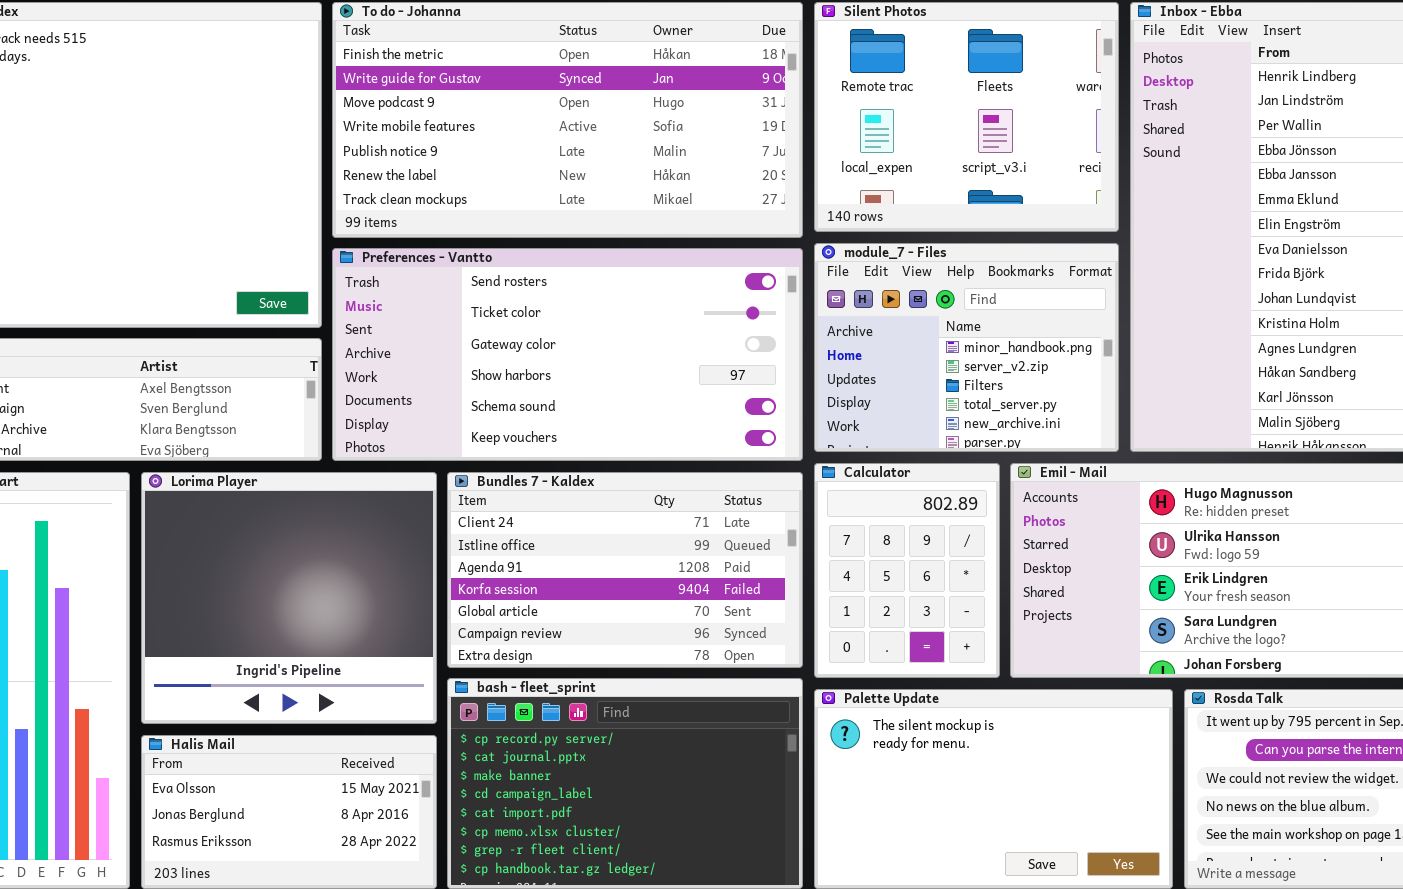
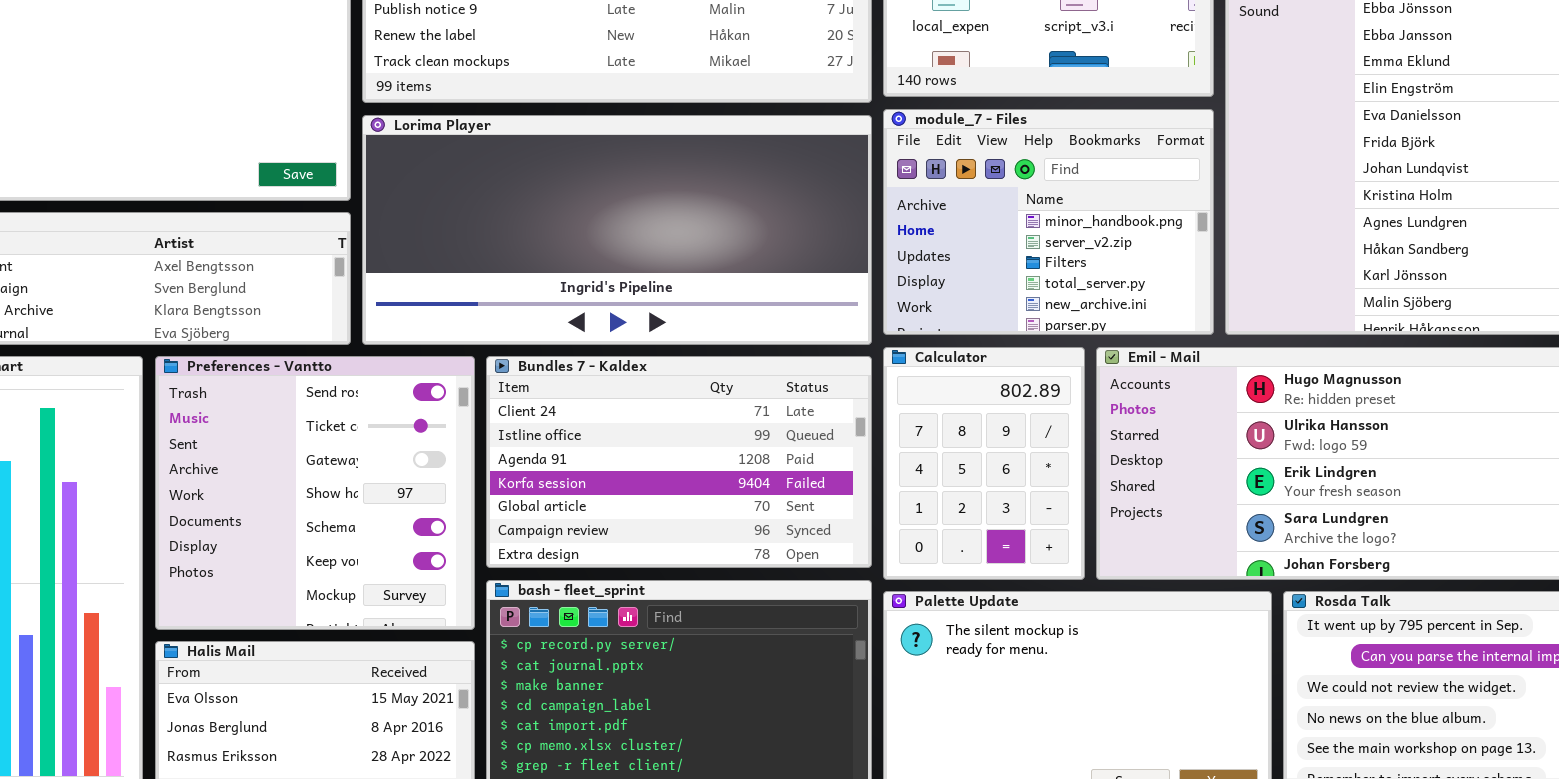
Preferences - Vantto: [332,248,803,461] -> [155,356,475,630], moved, resized
Lorima Player: [141,472,437,724] -> [362,115,872,345], moved, resized

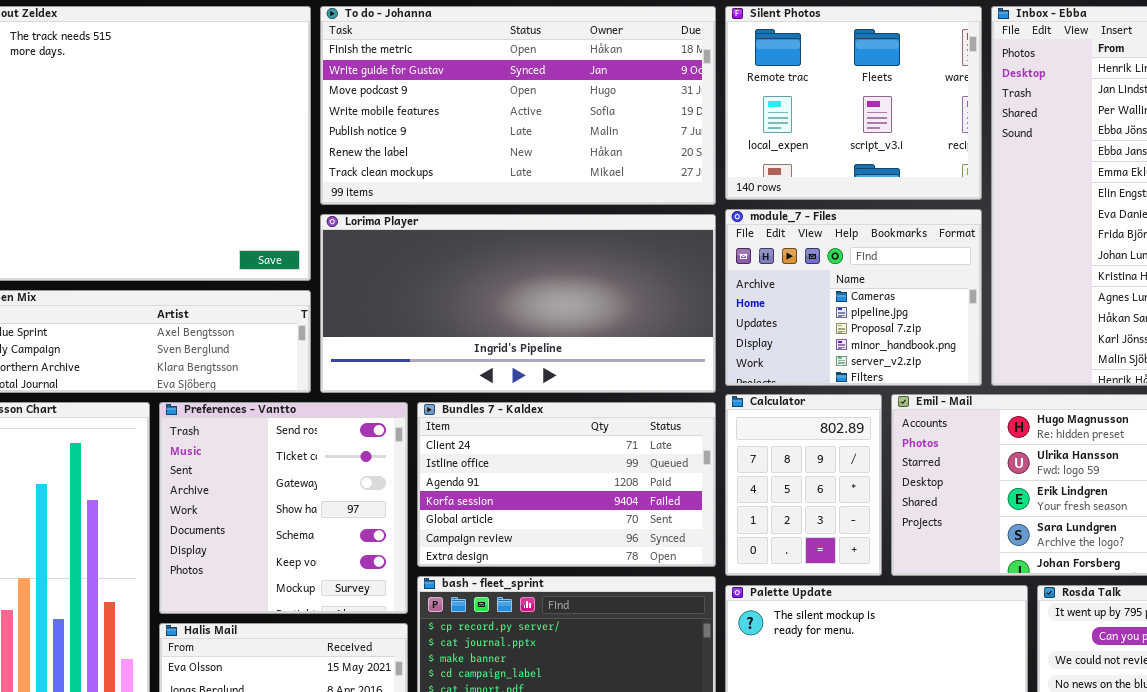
module_7 - Files: [883,109,1214,335] -> [725,209,982,386], scrolled up 3 rows

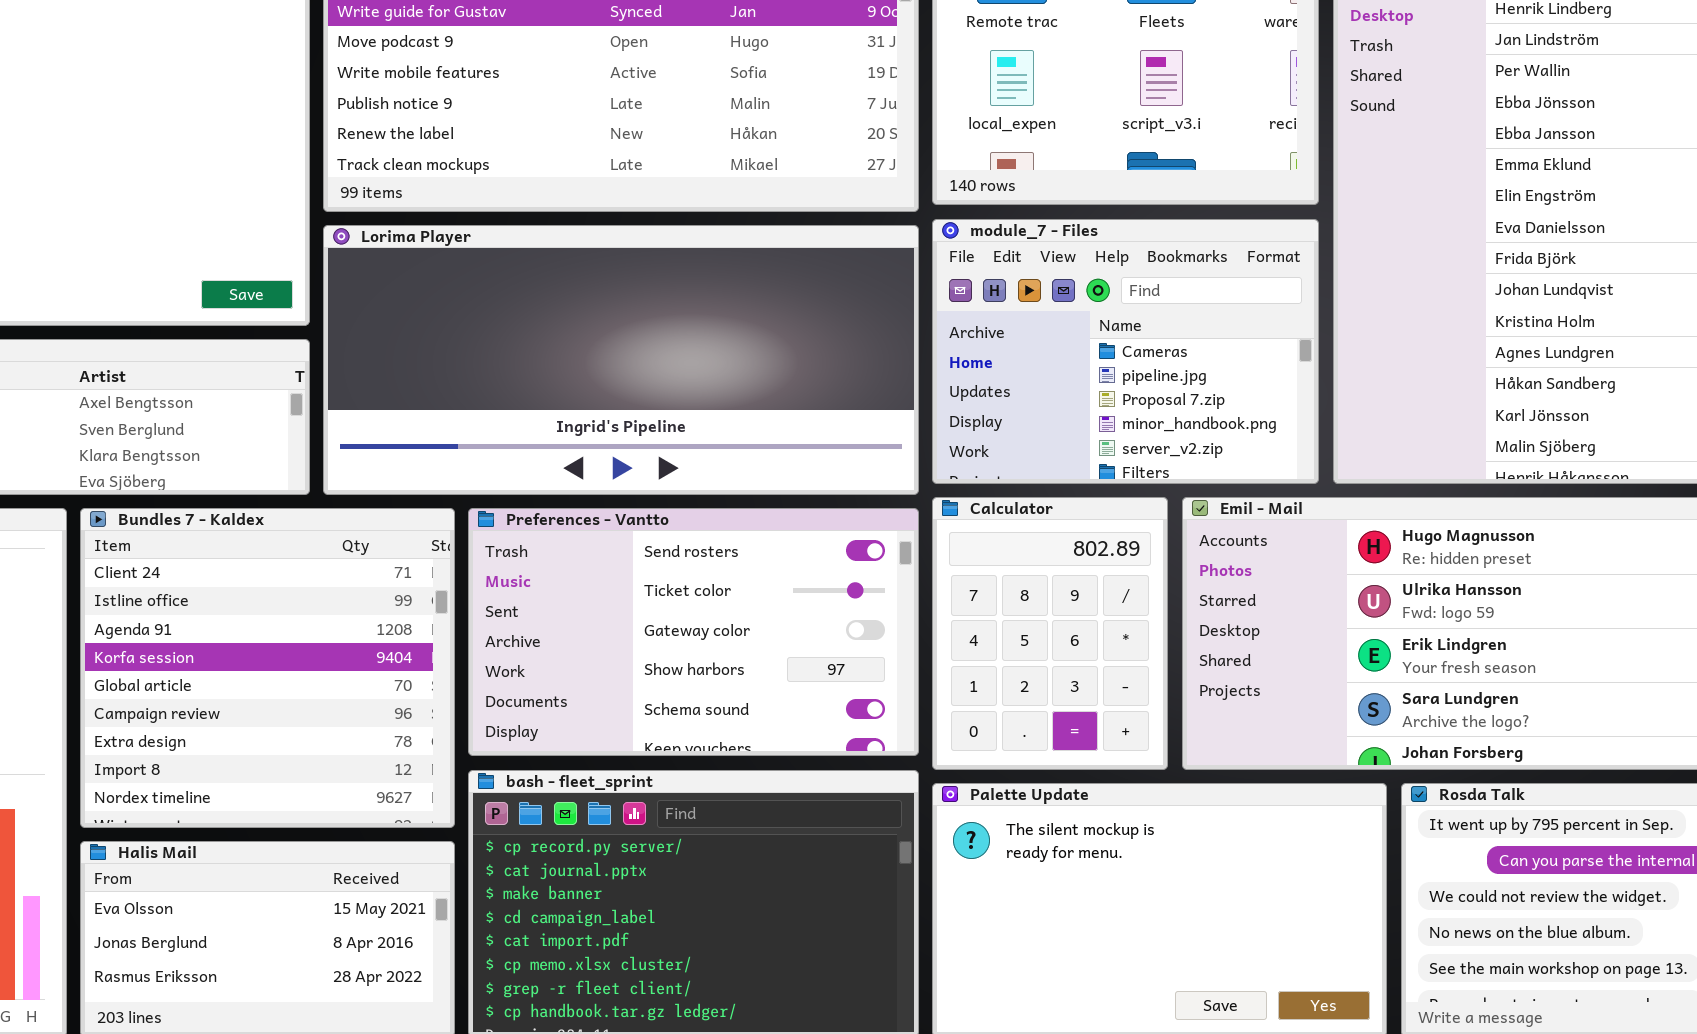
Preferences - Vantto: [159,402,408,614] -> [468,508,919,756], moved, resized
Bundles 7 - Kaldex: [417,402,716,567] -> [80,508,455,828], moved, resized

